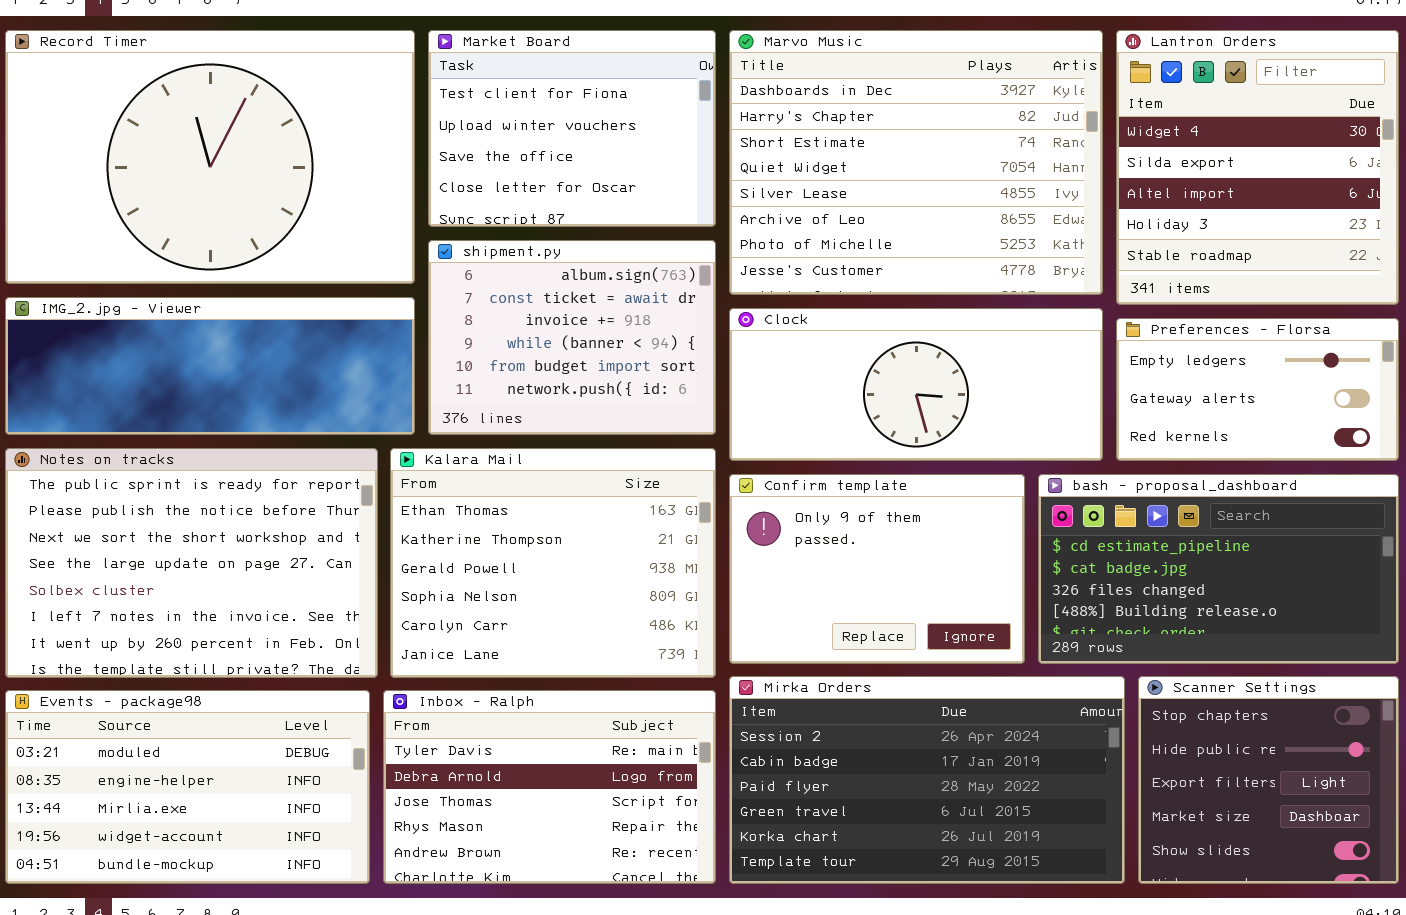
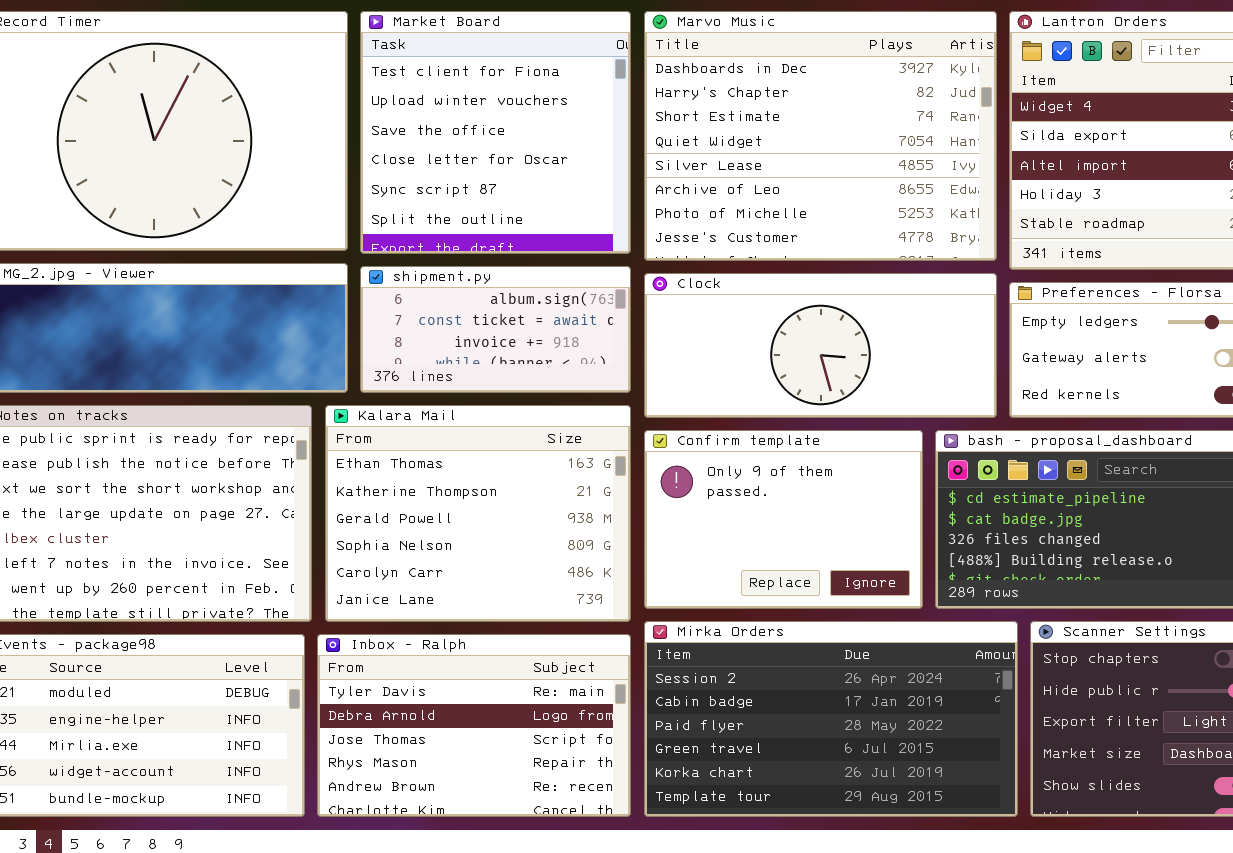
Market Board: [428,30,716,227] -> [360,11,631,254], resized
shipment.py: [428,240,716,435] -> [360,266,631,393], resized

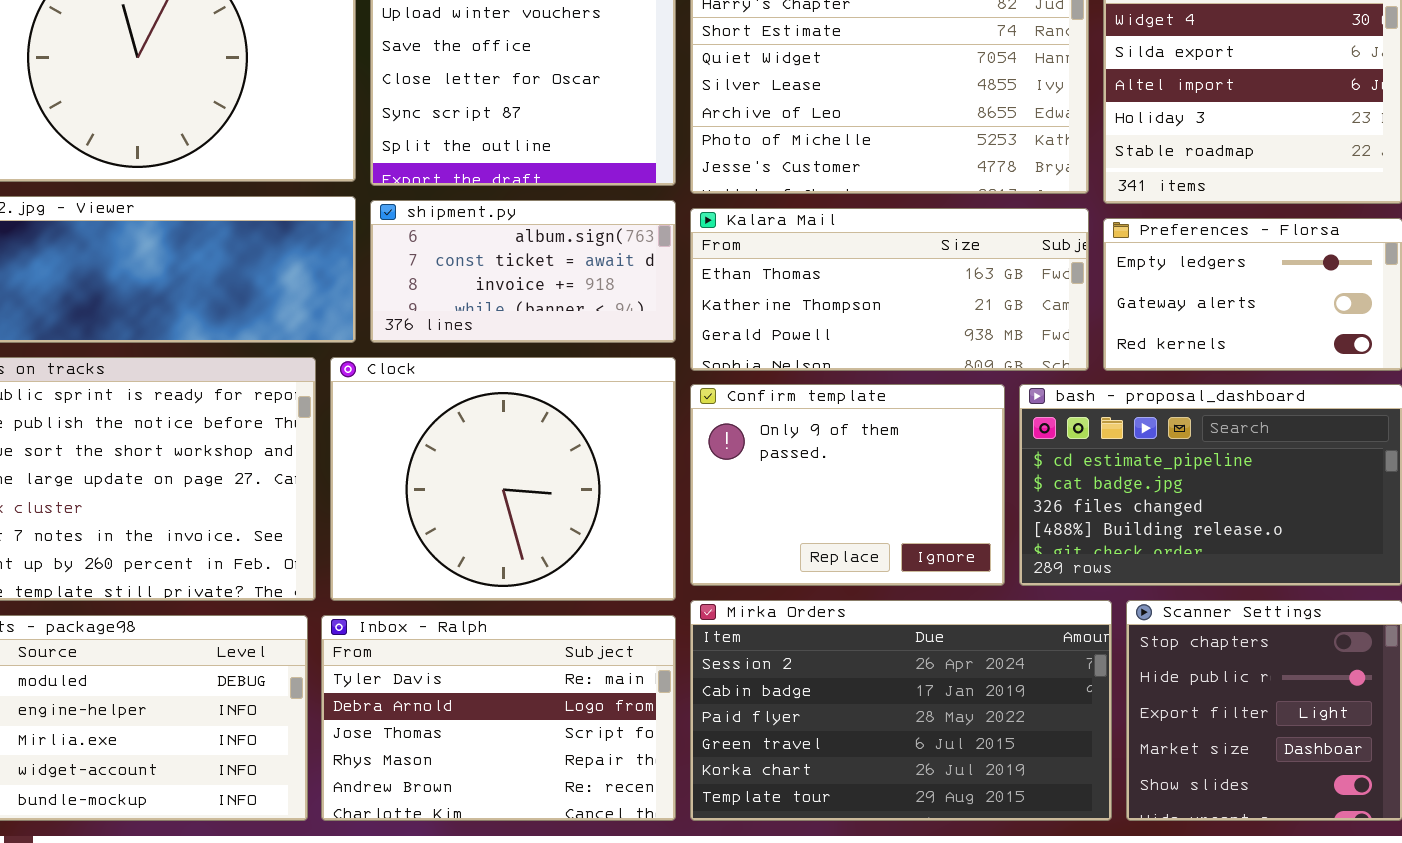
Clock: [644,273,997,418] -> [330,357,676,601], moved, resized
Kalara Mail: [325,405,631,622] -> [690,208,1089,371], moved, resized

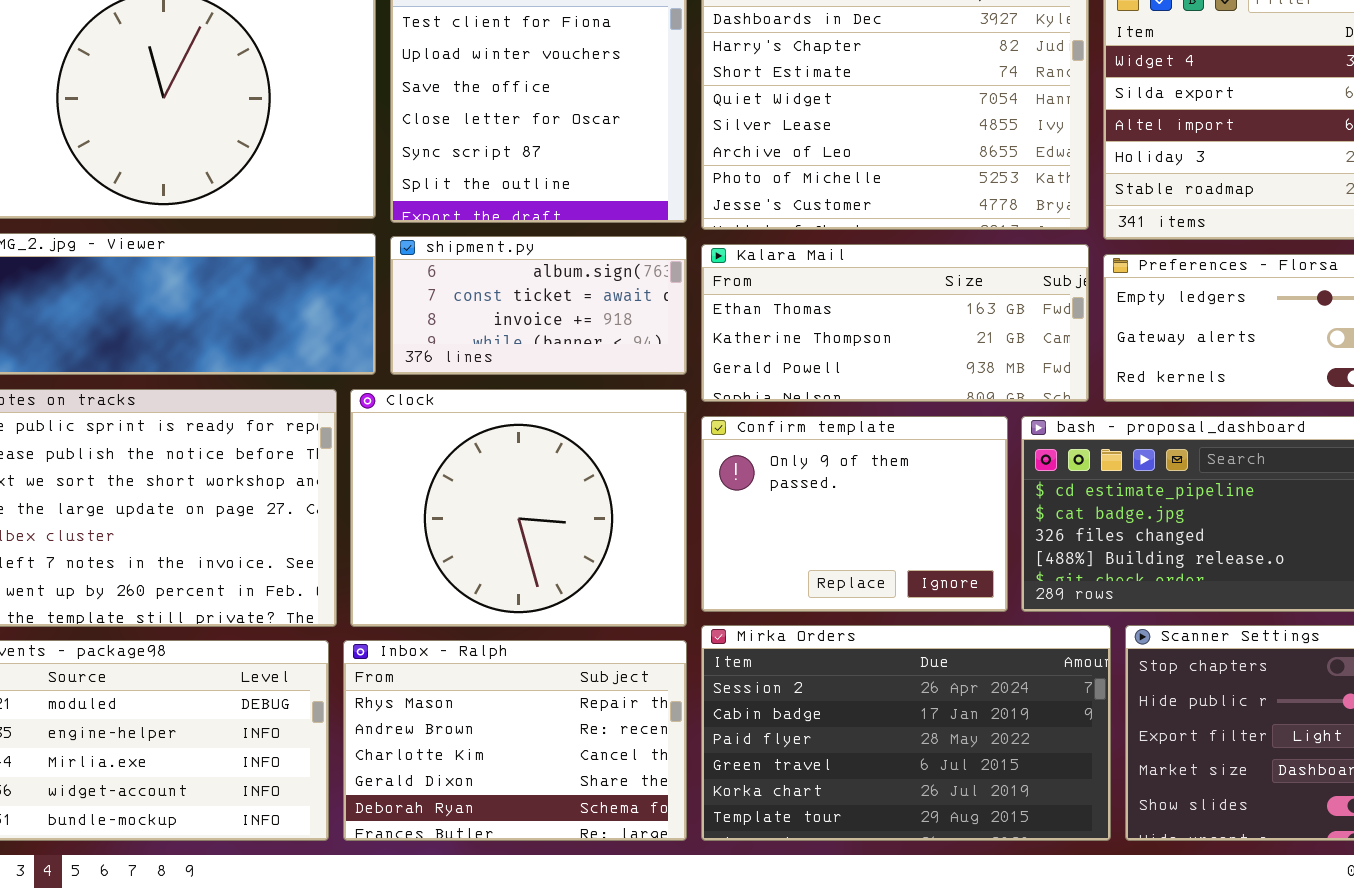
Inbox - Ralph: [321,615,676,821] -> [343,640,687,841], scrolled down 3 rows

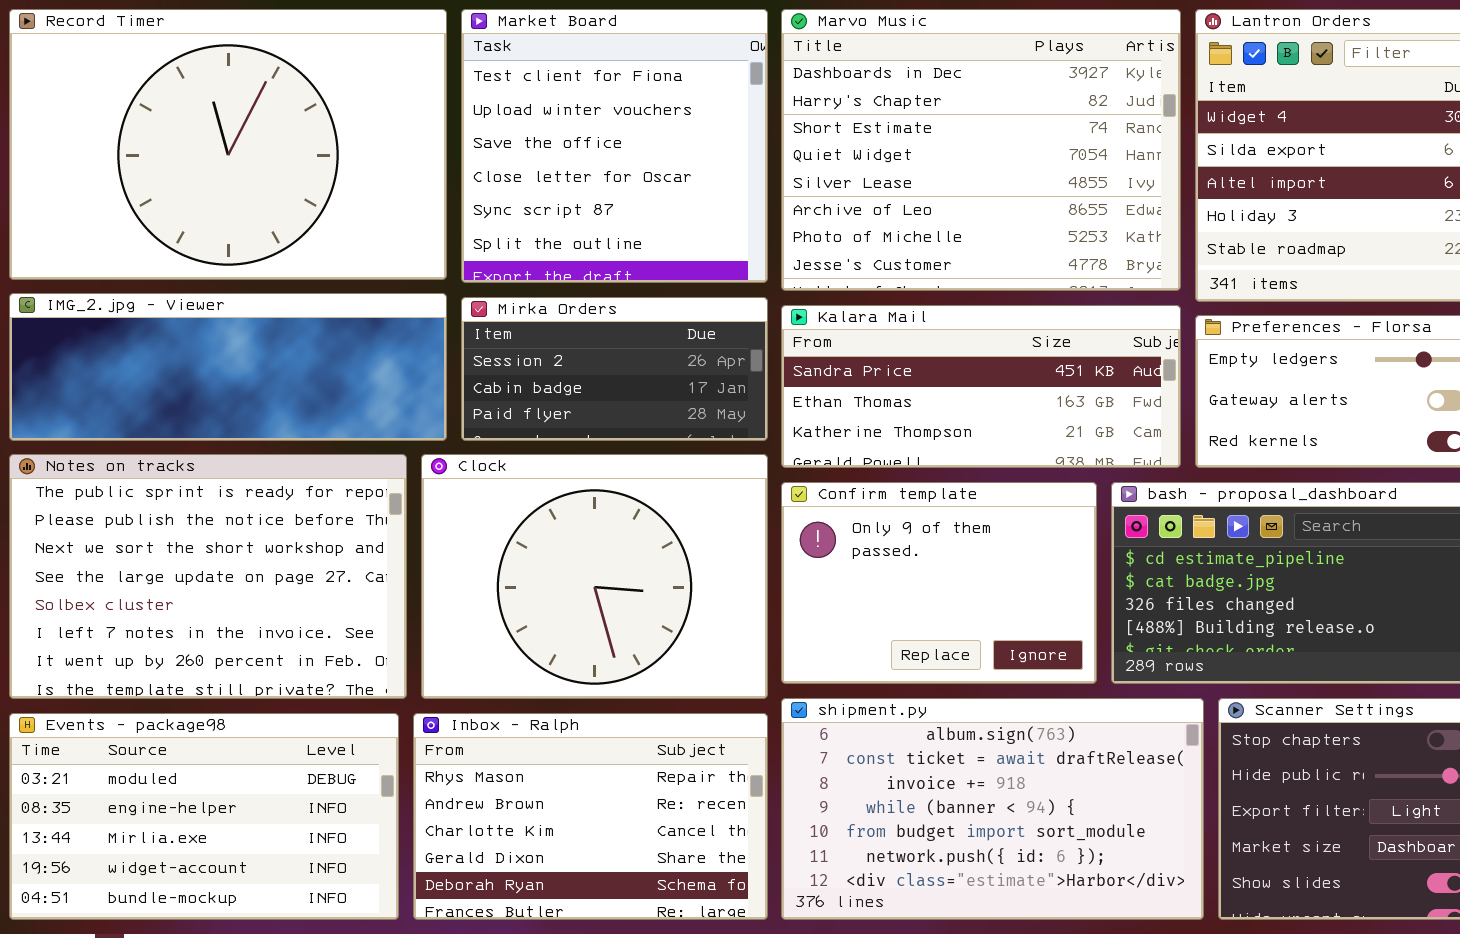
shipment.py: [390,236,687,375] -> [781,698,1204,920], moved, resized
Kalara Mail: [701,244,1089,402] -> [781,305,1181,468], scrolled up 1 row
Mirka Orders: [701,625,1111,841] -> [461,297,768,441], moved, resized

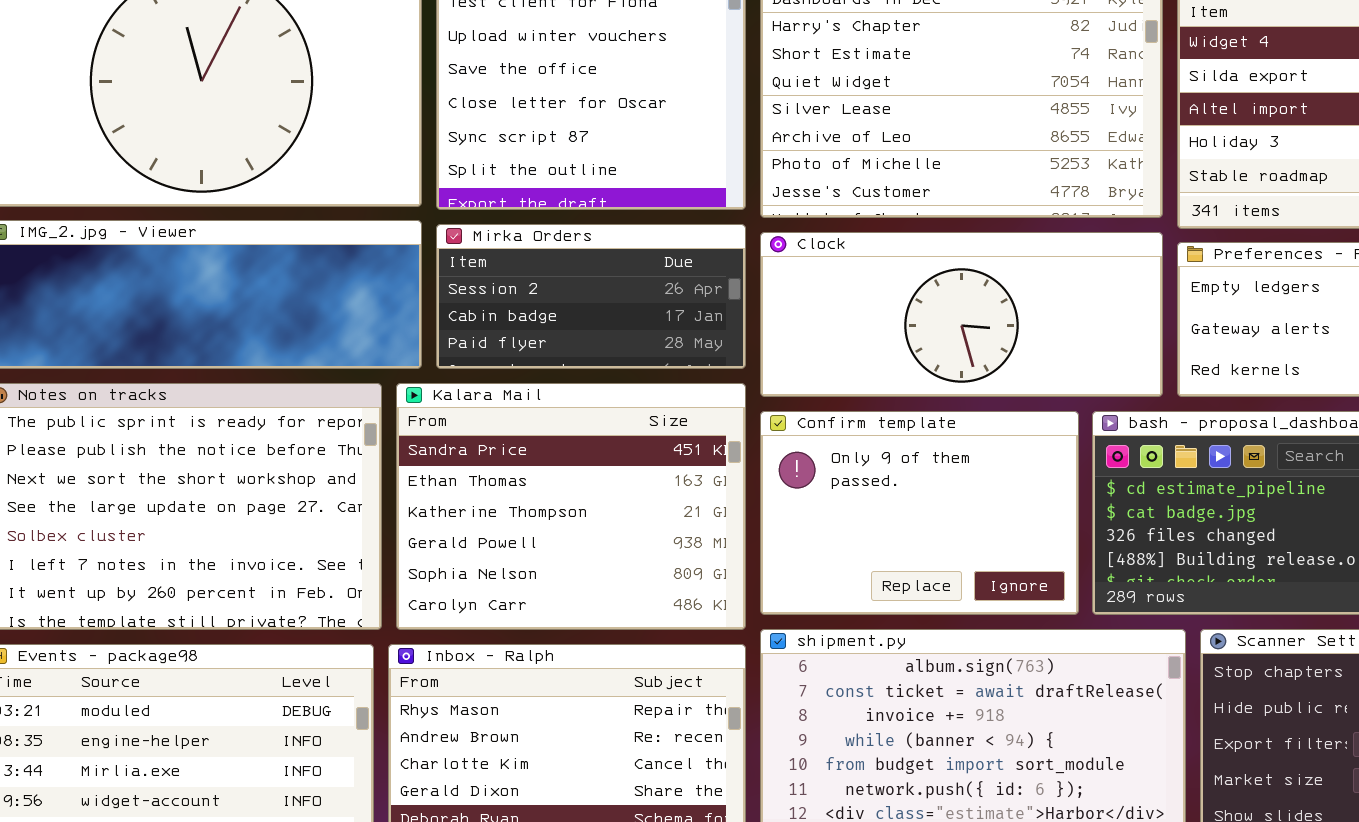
Kalara Mail: [781,305,1181,468] -> [396,383,746,630], moved, resized
Clock: [421,454,768,699] -> [760,232,1163,397], moved, resized

